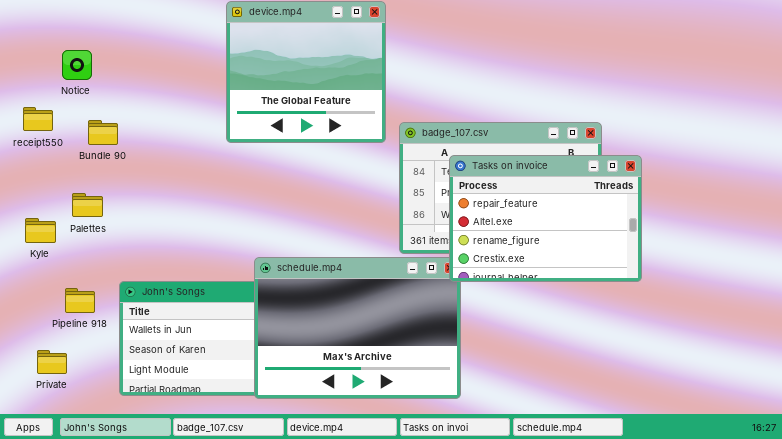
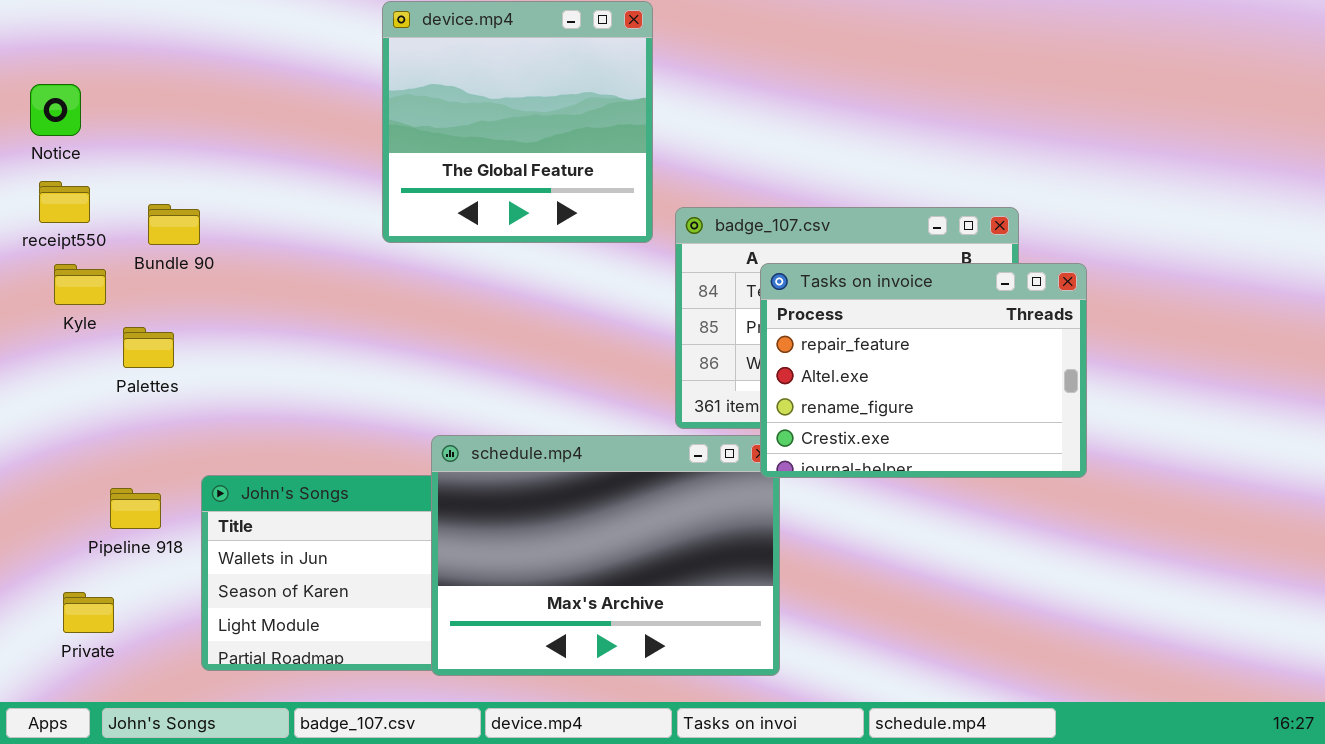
Notice: [62,50,92,80] -> [30,84,81,136], moved
Kyle: [25,218,56,243] -> [54,264,106,305], moved

